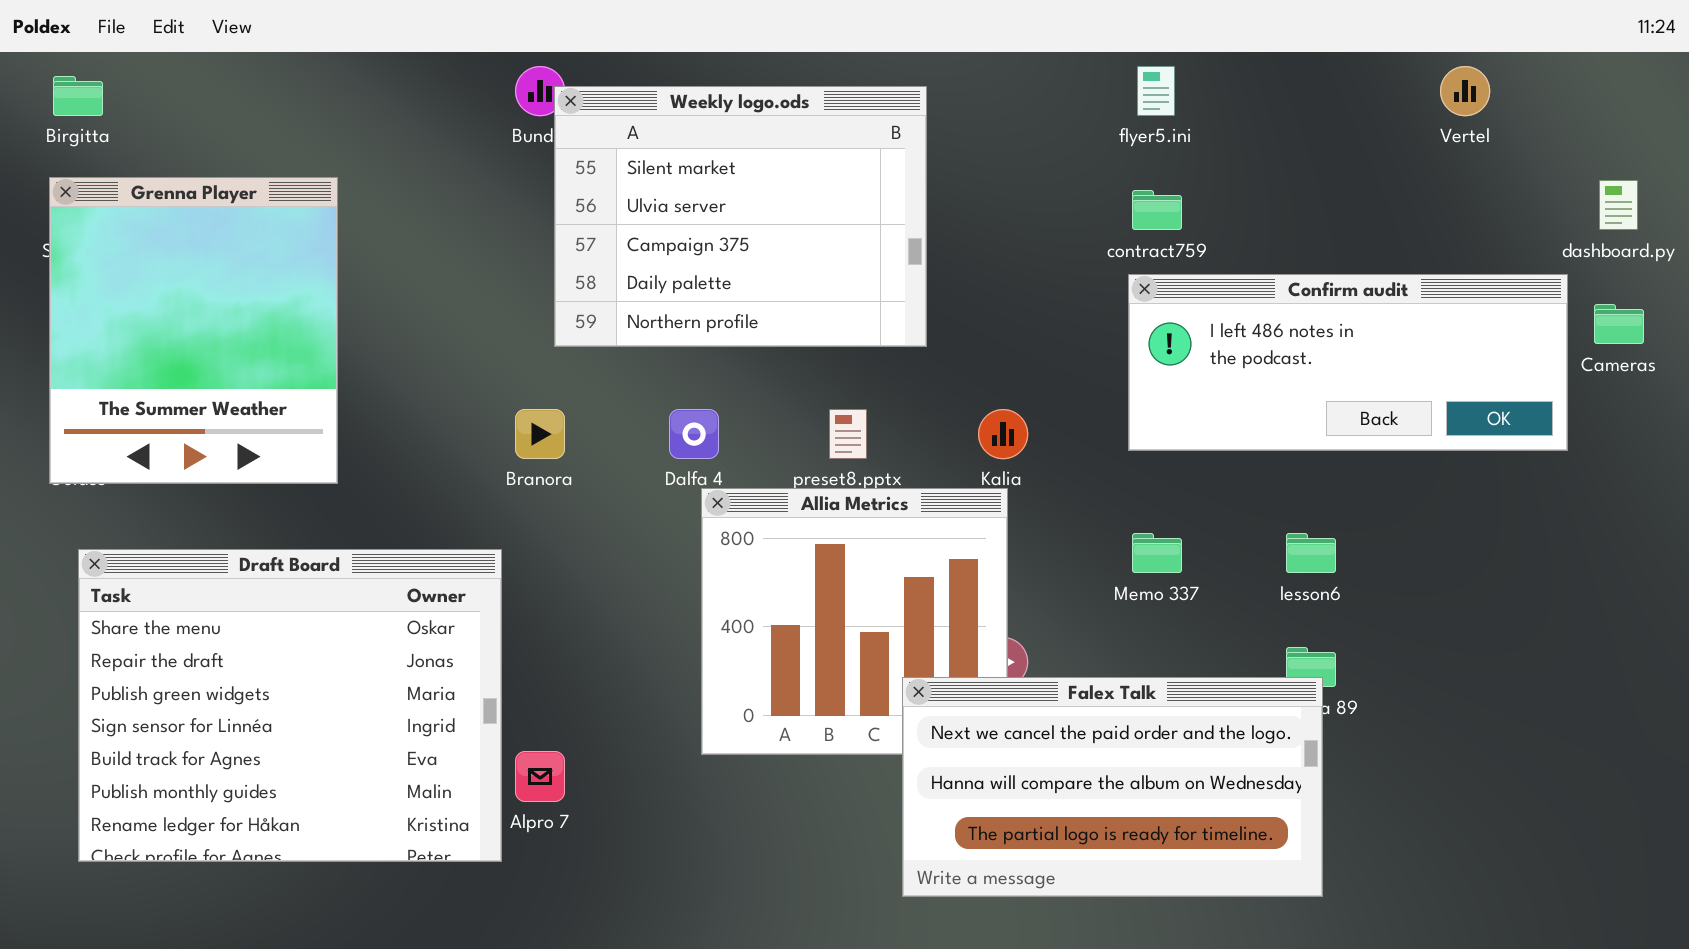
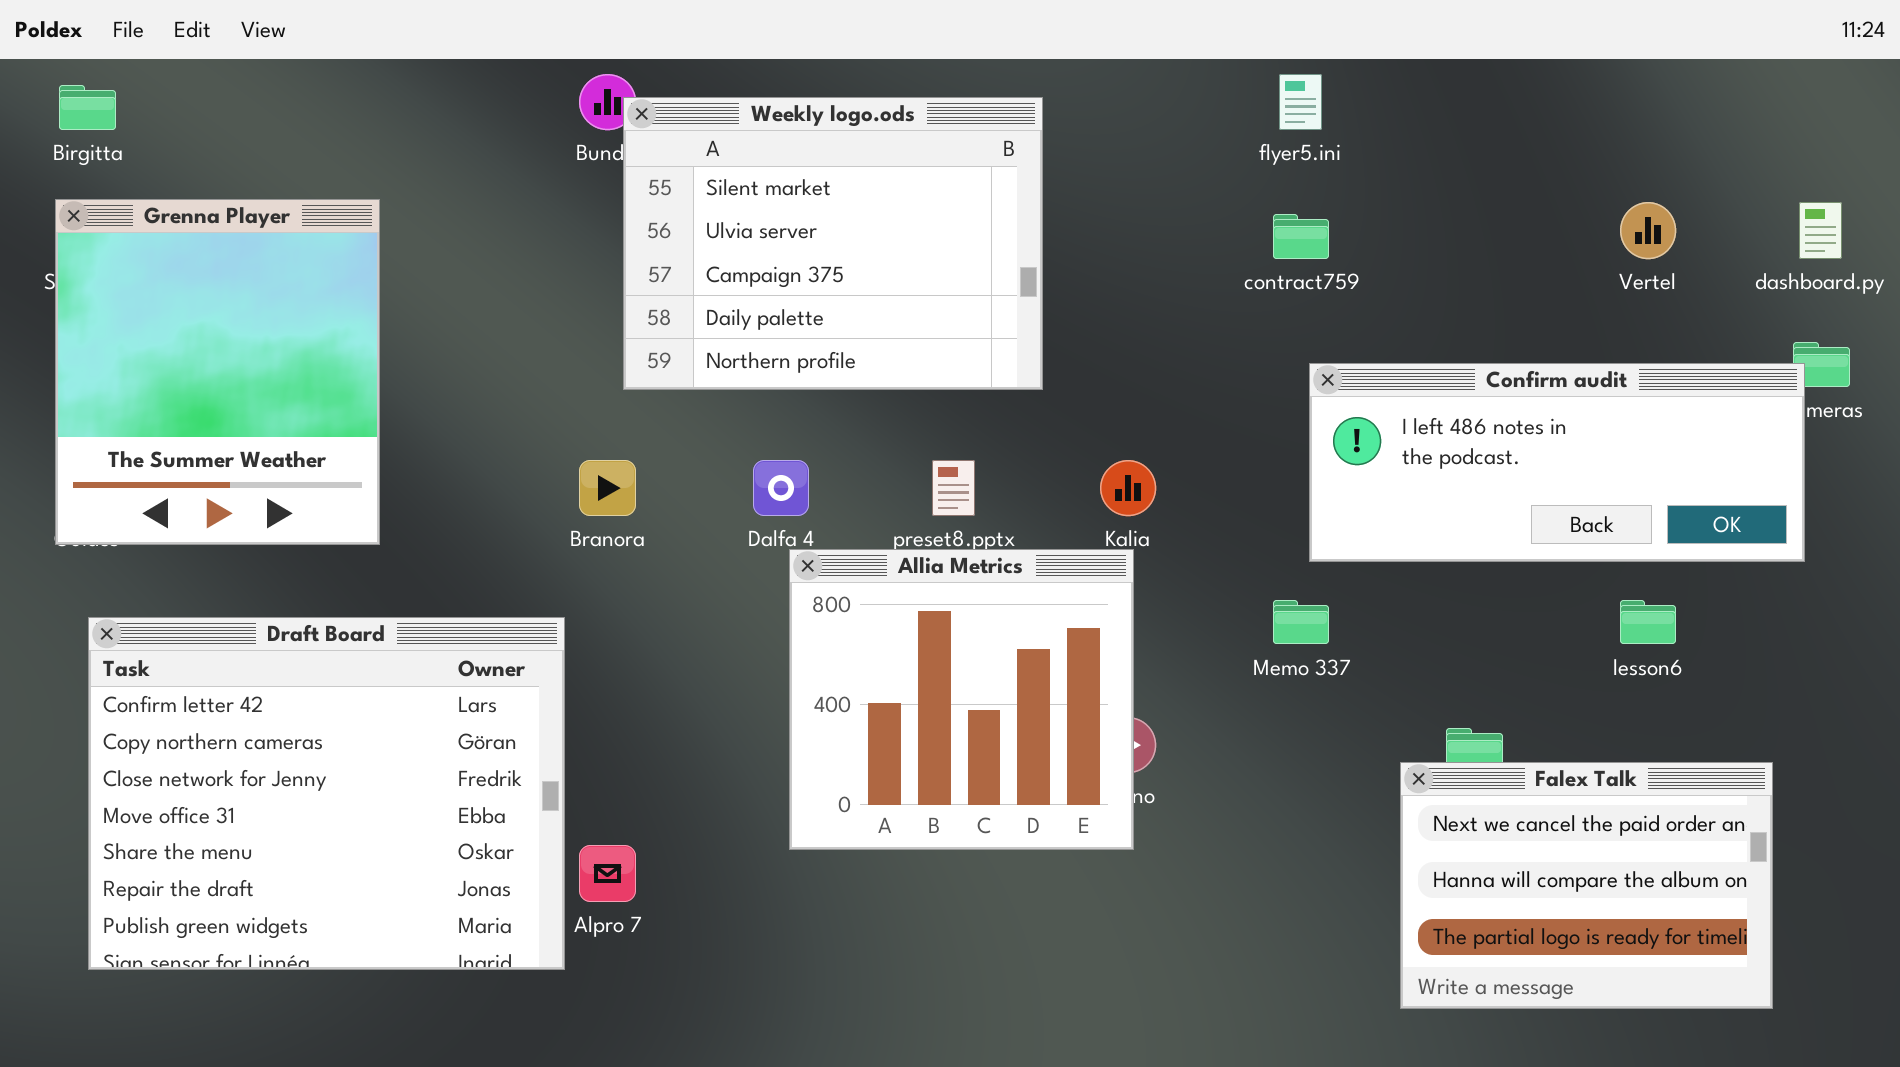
Vertel: [1440,66,1490,116] -> [1620,202,1676,259], moved
Confirm audit: [1128,274,1568,451] -> [1309,363,1805,562], moved
lesson6: [1286,533,1336,573] -> [1620,600,1676,644], moved
Draft Board: [78,549,502,862] -> [88,617,565,970], scrolled up 4 rows
Falex Talk: [902,677,1323,897] -> [1400,762,1773,1009], moved, resized

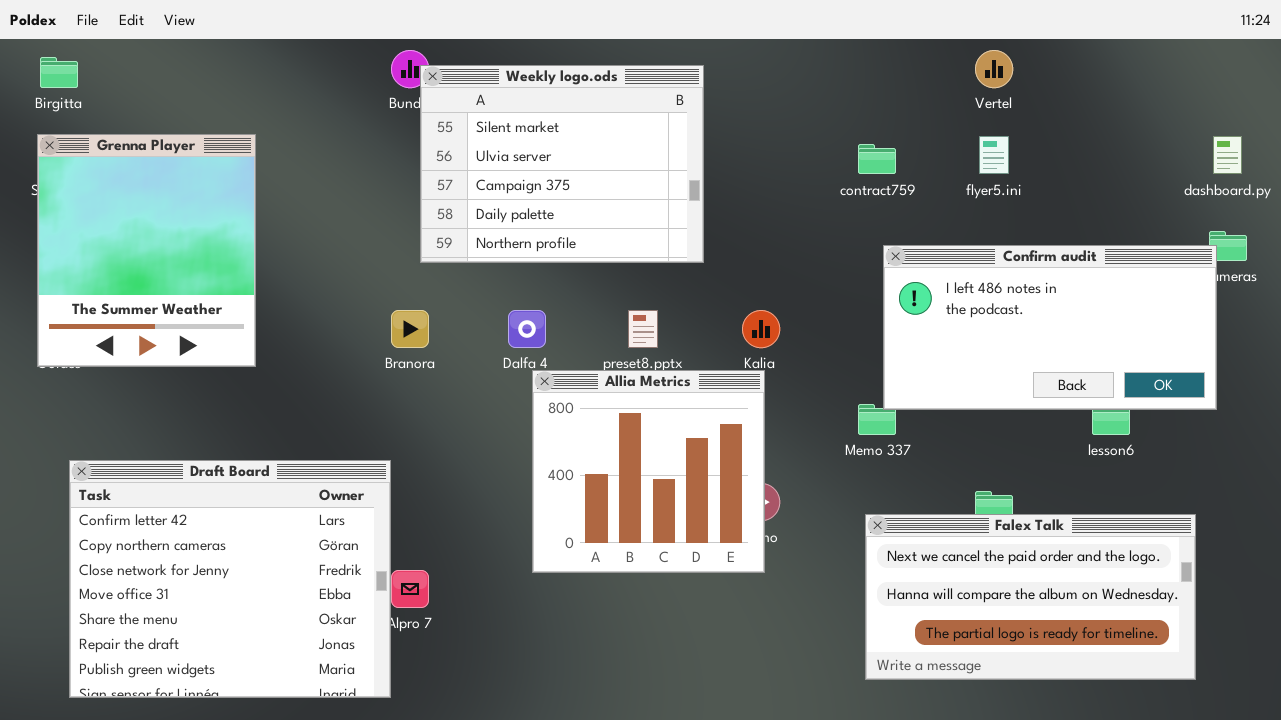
flyer5.ini: [1279,74,1322,130] -> [979,136,1009,174], moved
Vertel: [1620,202,1676,259] -> [975,50,1013,88], moved
Confirm audit: [1309,363,1805,562] -> [883,245,1217,410], resized
Draft Board: [88,617,565,970] -> [69,460,391,698], moved
Falex Talk: [1400,762,1773,1009] -> [865,514,1196,680], resized

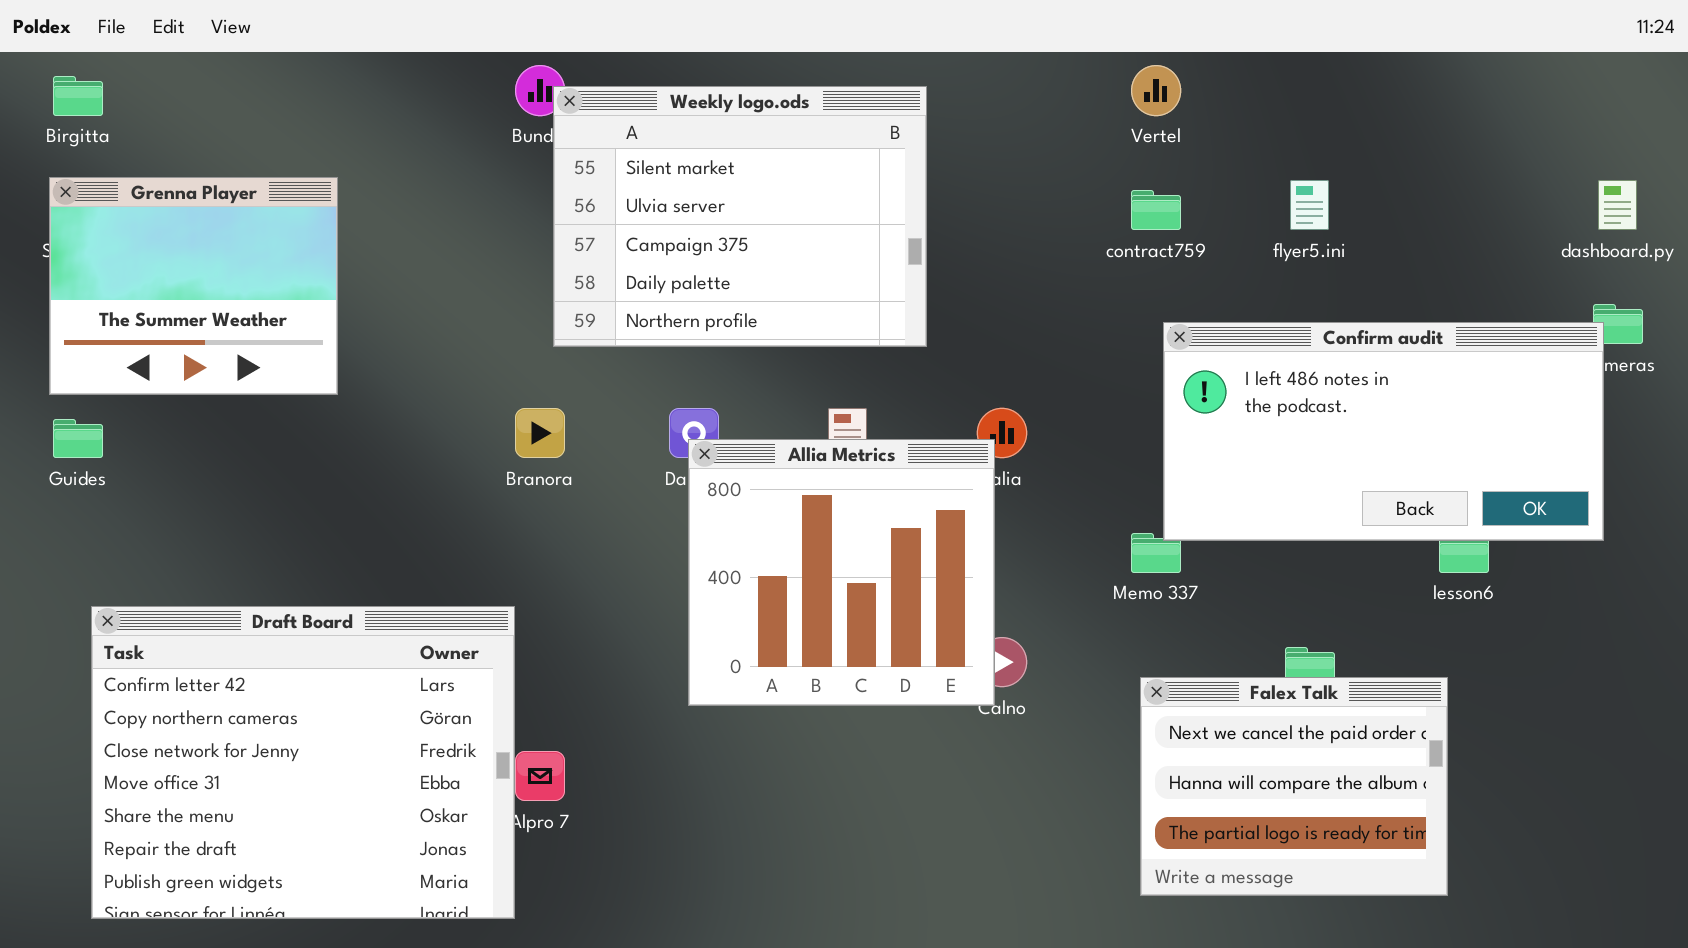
Vertel: [975,50,1013,88] -> [1131,65,1181,116], moved
Grenna Player: [37,134,256,367] -> [49,177,338,395], resized
Allia Metrics: [532,370,765,573] -> [688,439,995,706], moved
Falex Talk: [865,514,1196,680] -> [1140,677,1448,896], resized

